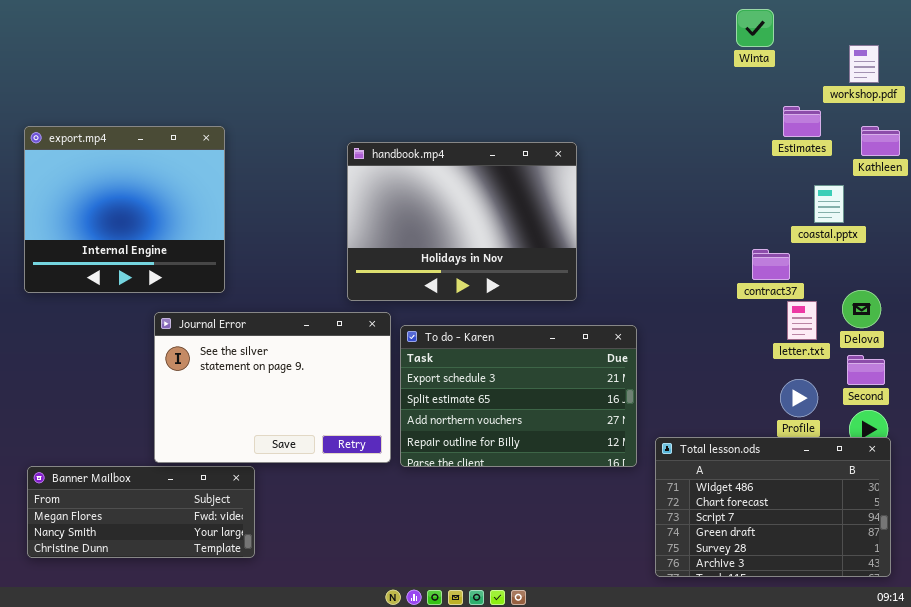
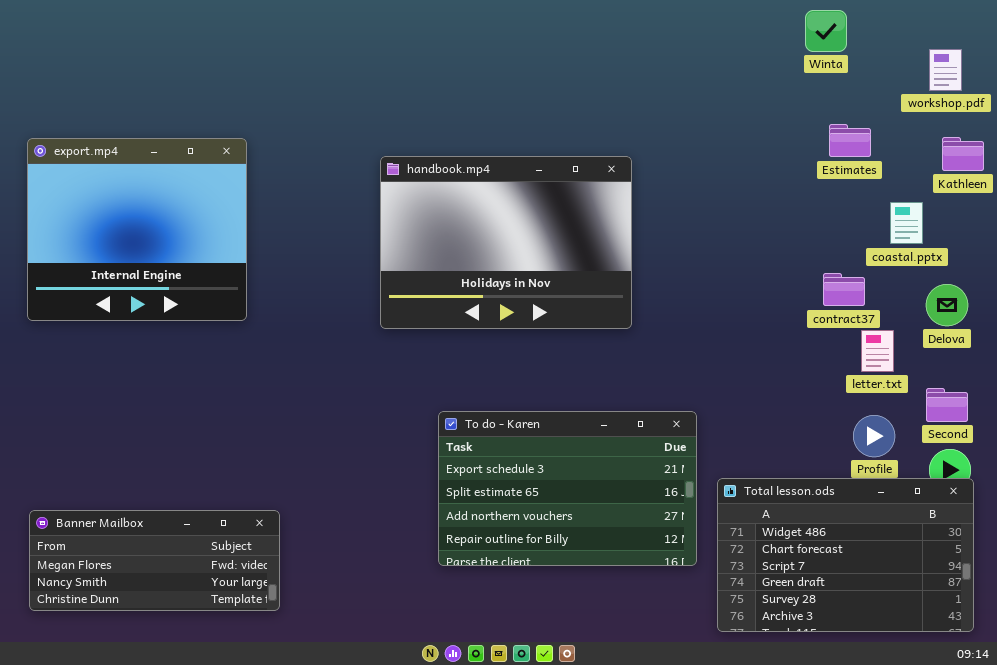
Estimates: [783,106,821,137] -> [829,124,871,157], moved
Delova: [842,290,881,328] -> [926,284,968,326], moved
Journal Error: [154,312,391,463] -> none, closed
To do - Karen: [400,325,637,467] -> [438,411,697,566], moved

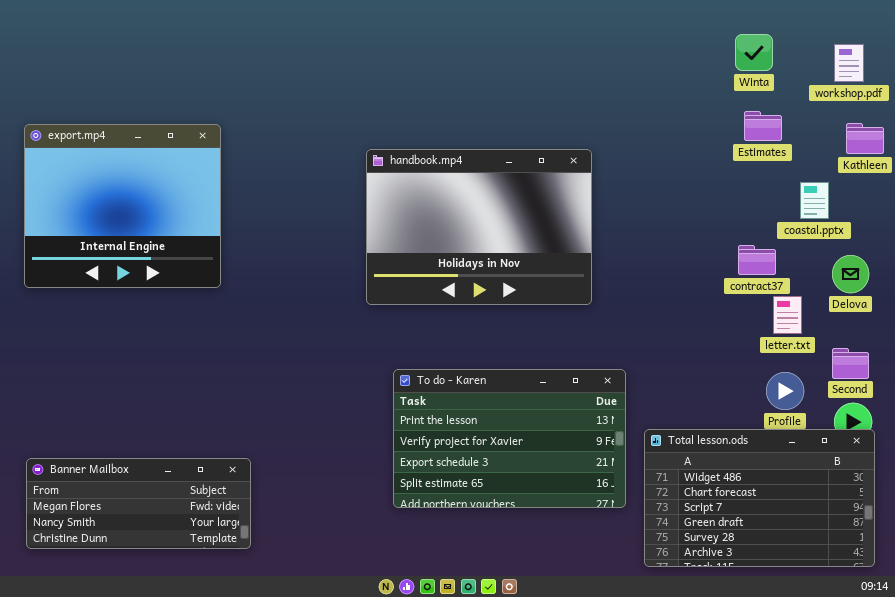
Winta: [805,10,847,52] -> [735,34,773,71], moved
handbook.mp4: [380,156,632,329] -> [366,149,592,305], moved
To do - Karen: [438,411,697,566] -> [393,369,626,508], scrolled up 2 rows

